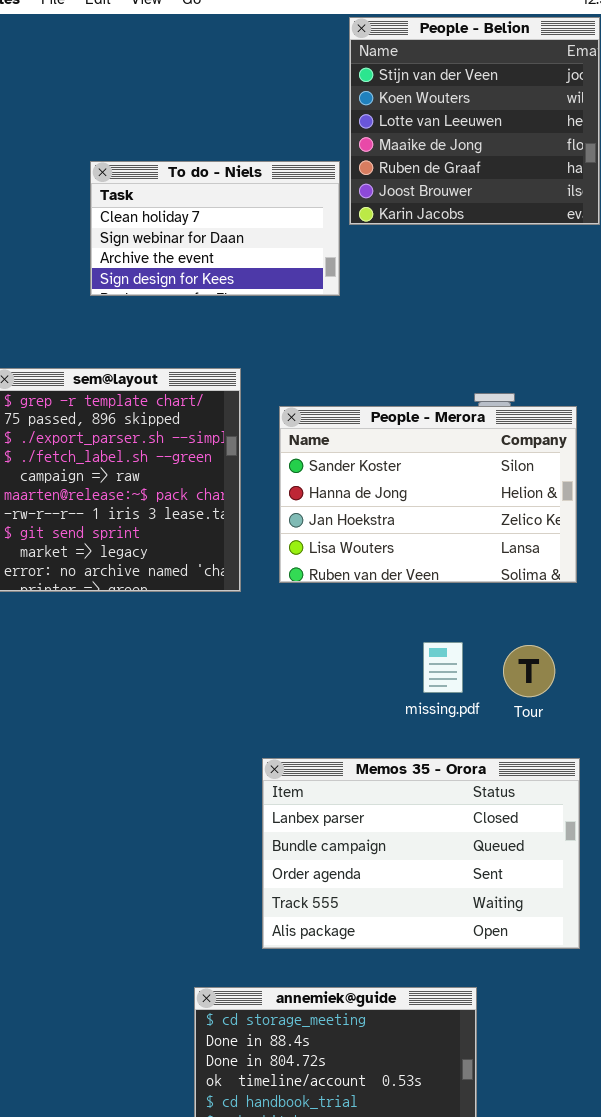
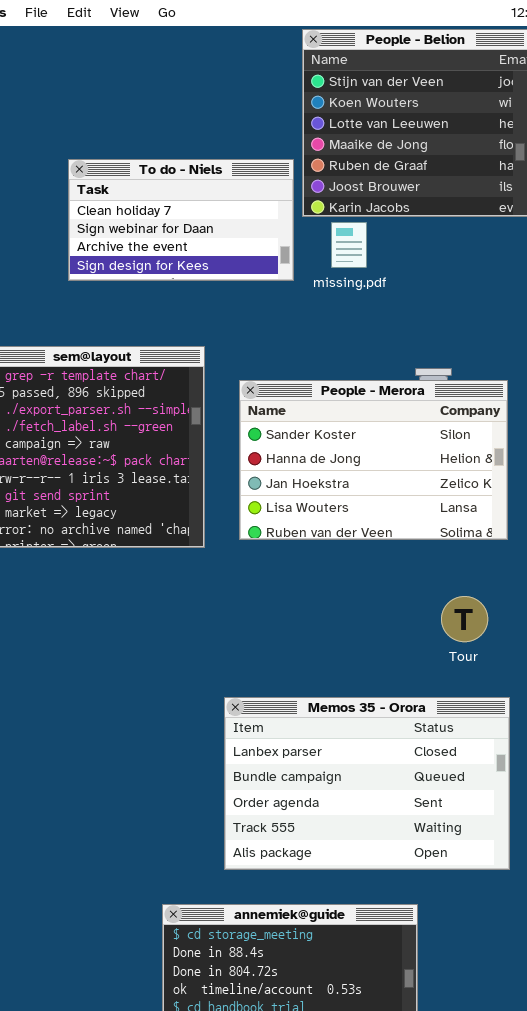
missing.pdf: [423,642,463,693] -> [331,222,367,268], moved

